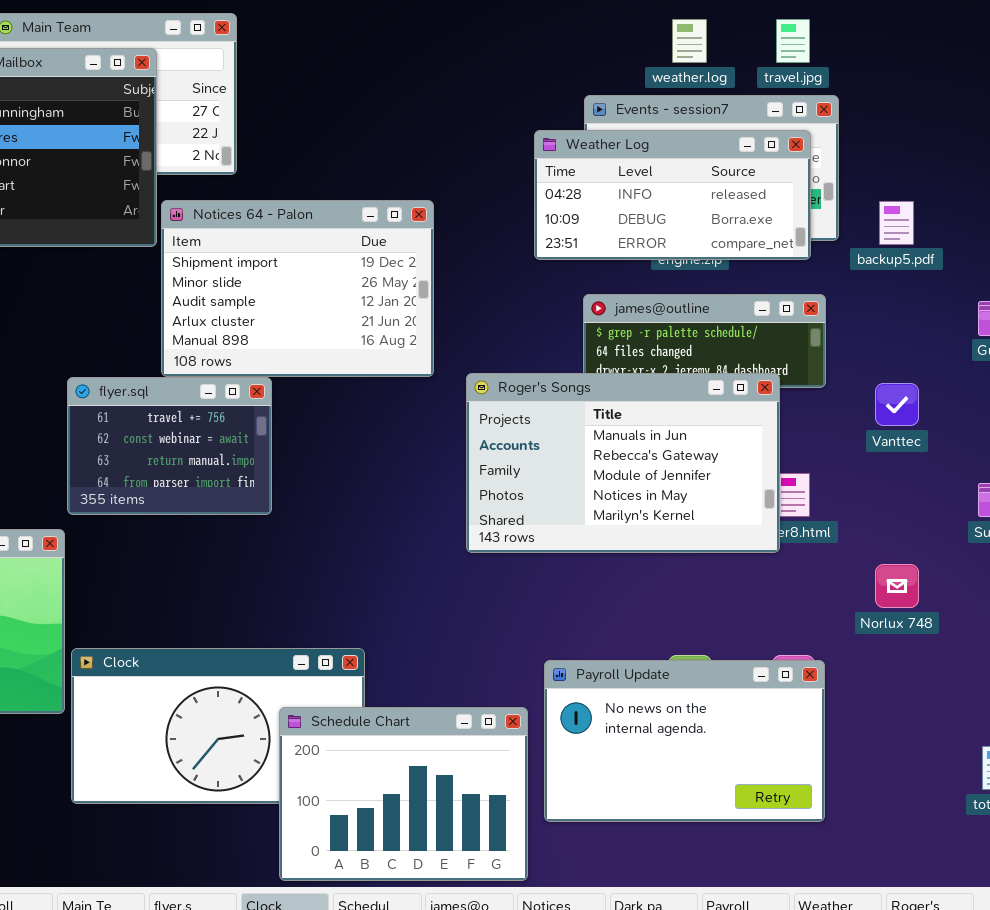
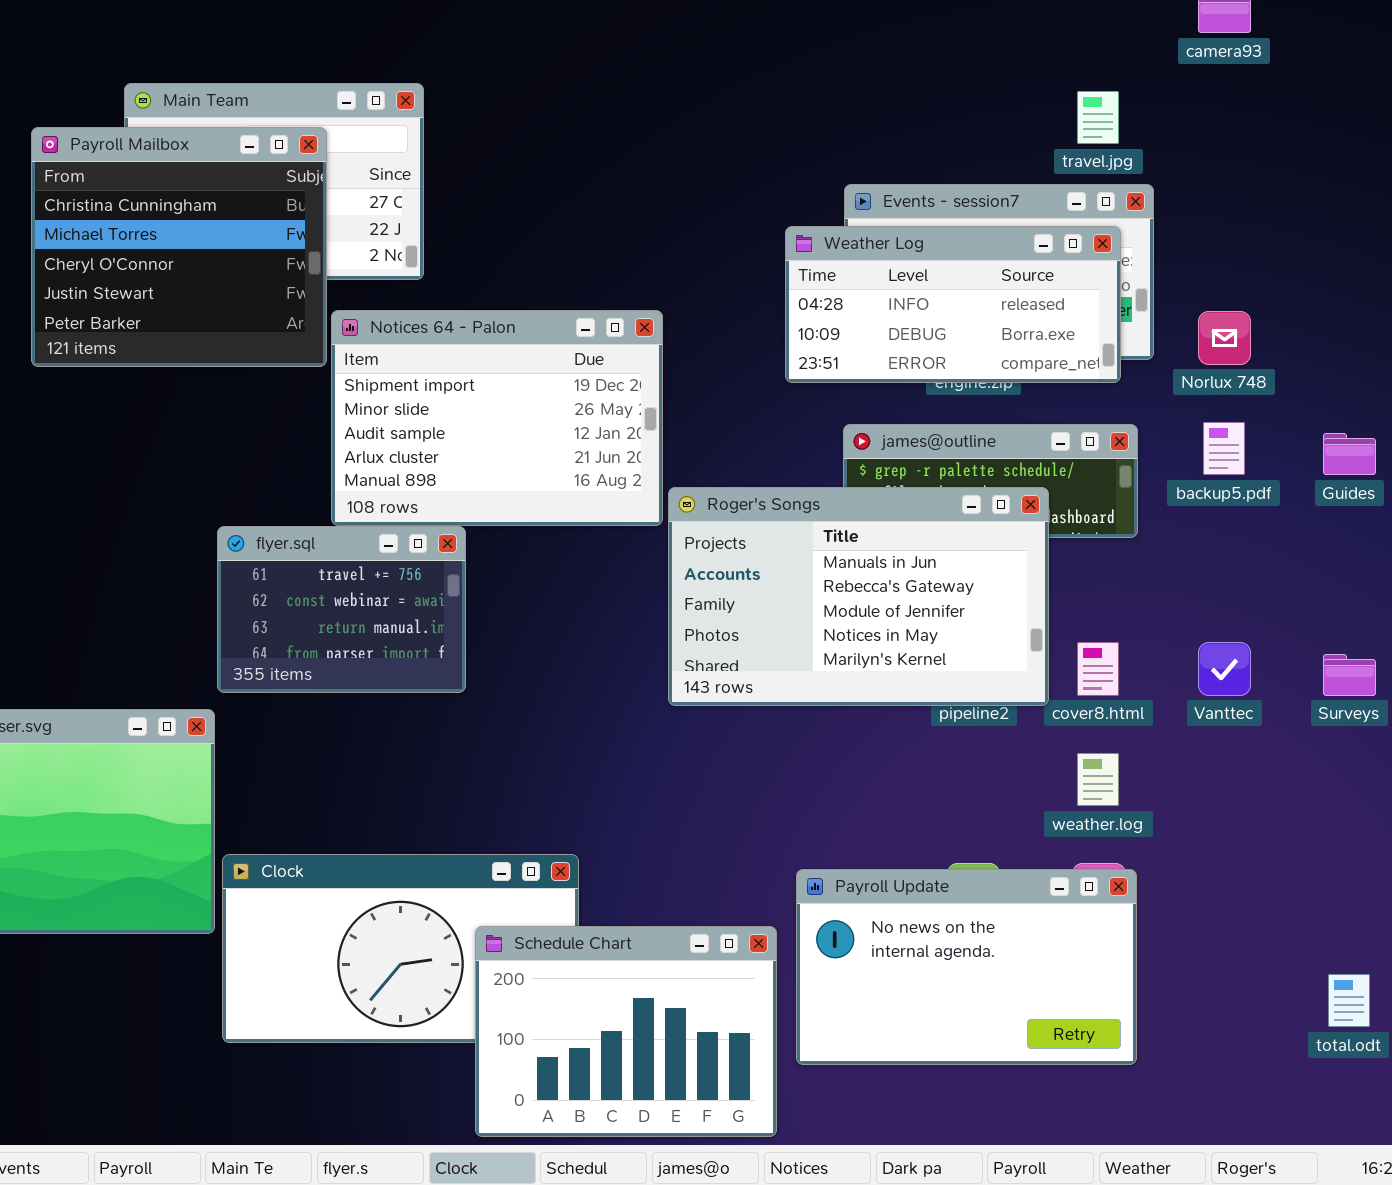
weather.log: [672,19,707,63] -> [1077,753,1119,806], moved
backup5.pdf: [879,201,914,245] -> [1203,422,1245,475], moved
Roger's Songs: [466,373,780,553] -> [668,487,1049,706], moved
Vanttec: [875,383,919,426] -> [1198,642,1251,696], moved
Norlux 748: [875,564,919,608] -> [1198,311,1251,365], moved

